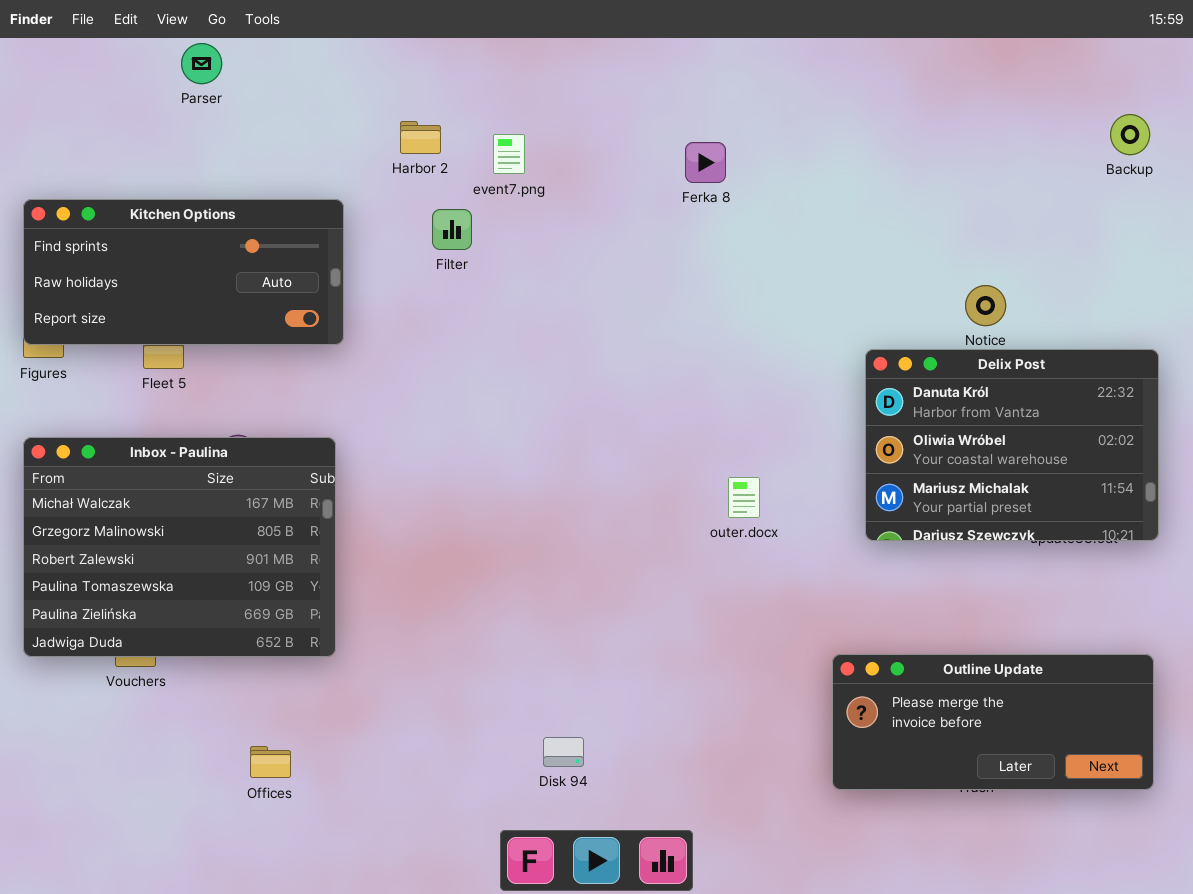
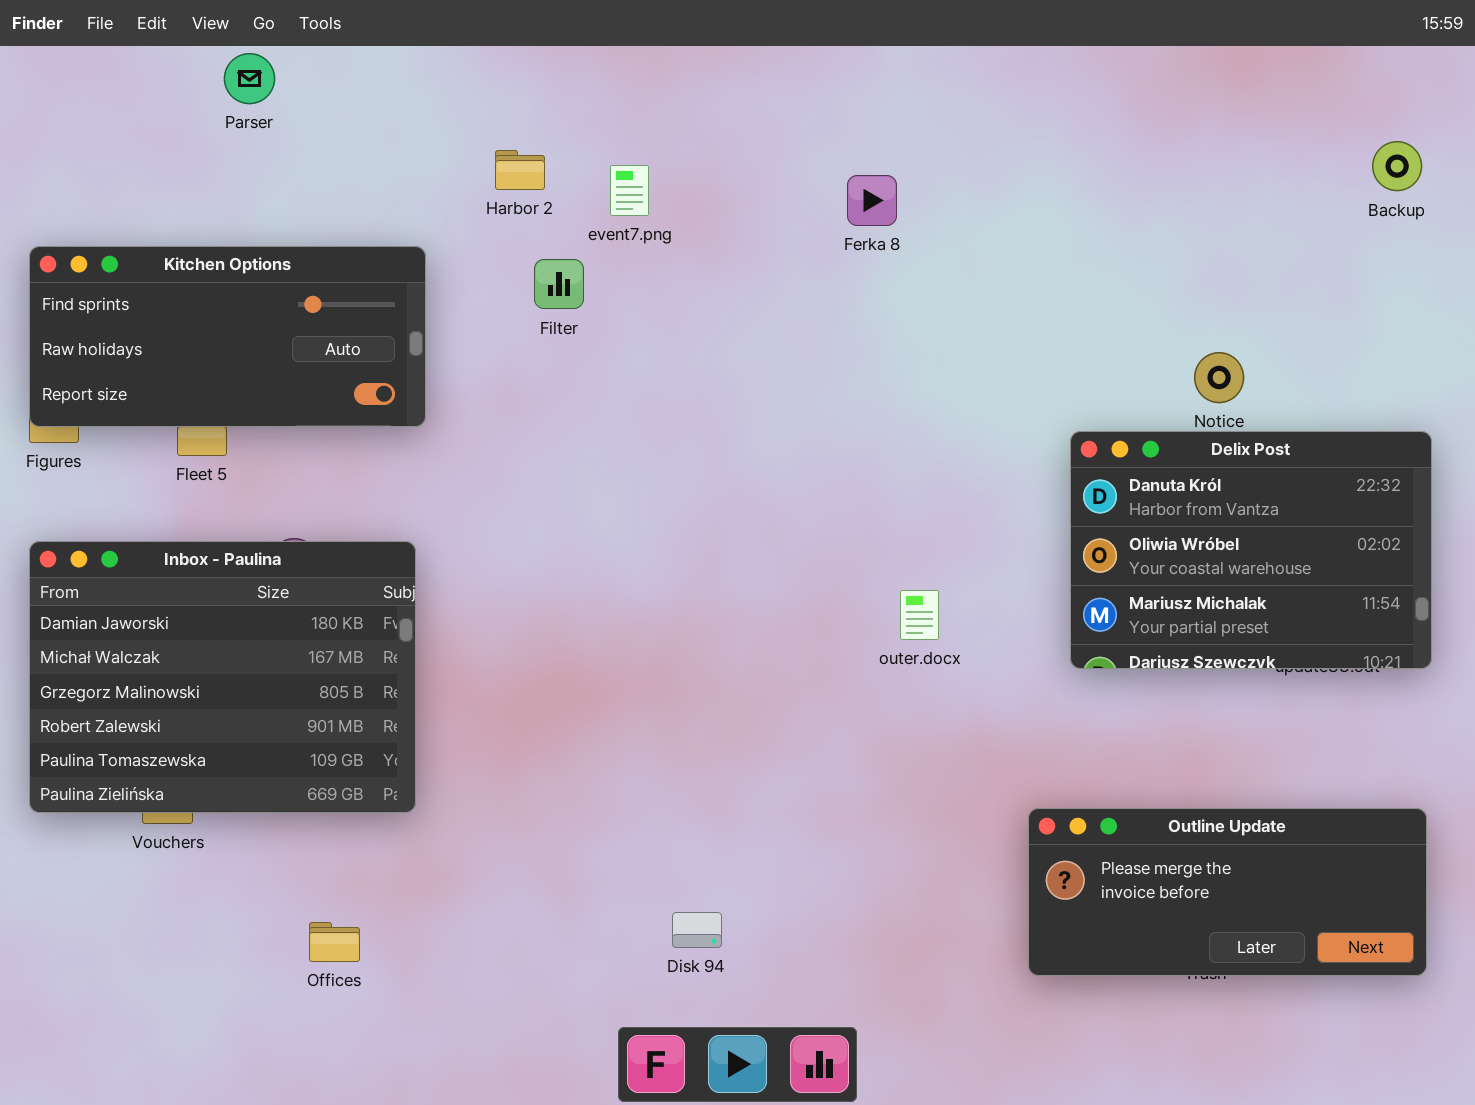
Inbox - Paulina: [23,437,336,657] -> [29,541,416,813], scrolled up 1 row

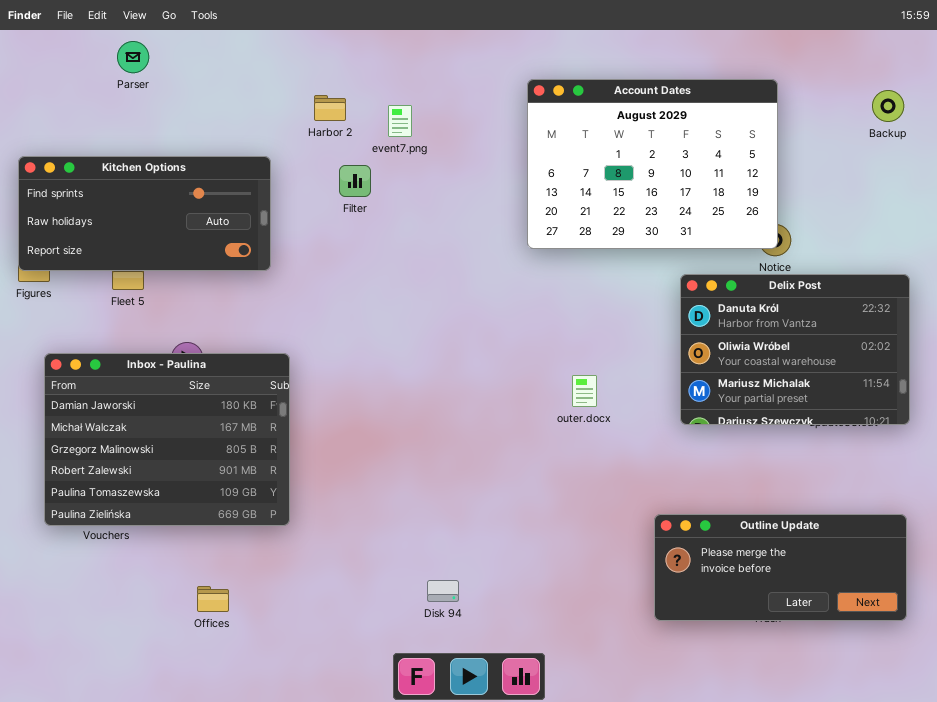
Parser: [224,53,275,104] -> [117,41,149,73], moved
Account Dates: none -> [527,79,778,249], opened
Inbox - Paulina: [29,541,416,813] -> [44,353,290,526], moved

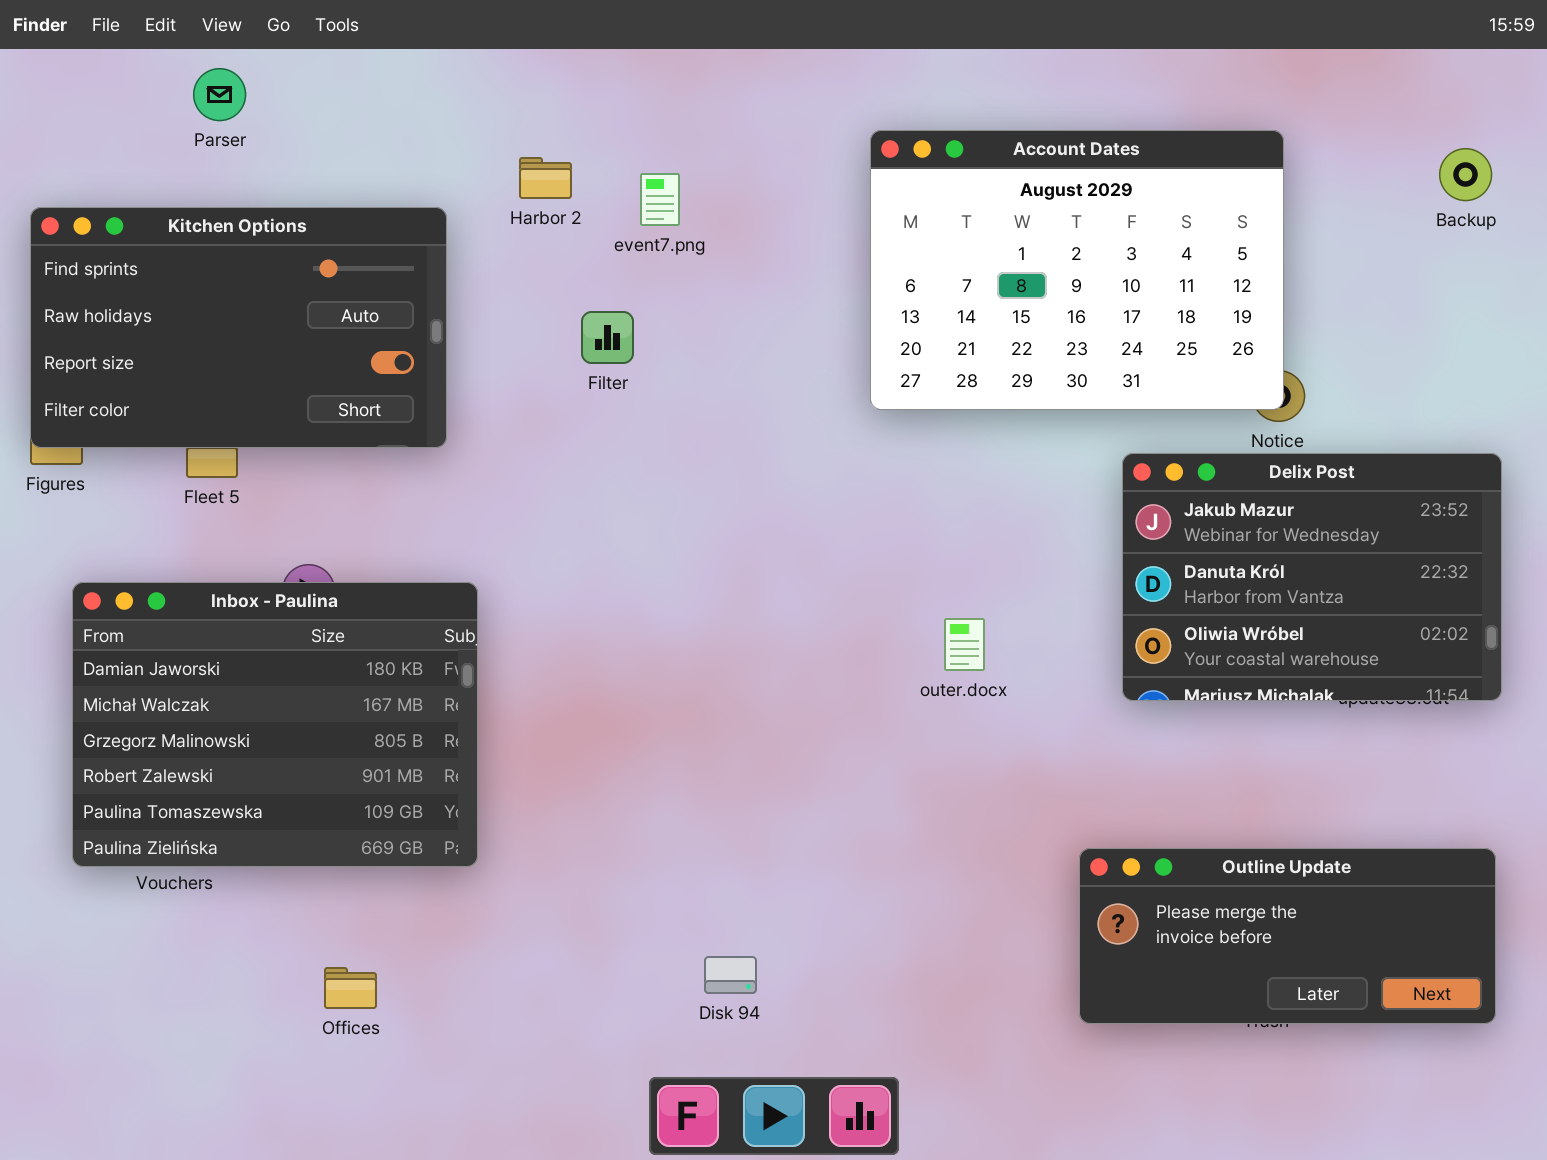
Kitchen Options: [18,156,271,271] -> [30,207,447,448], resized
Filter: [339,165,371,197] -> [581,311,634,364], moved
Delix Post: [680,274,910,425] -> [1122,453,1502,701], scrolled up 1 row

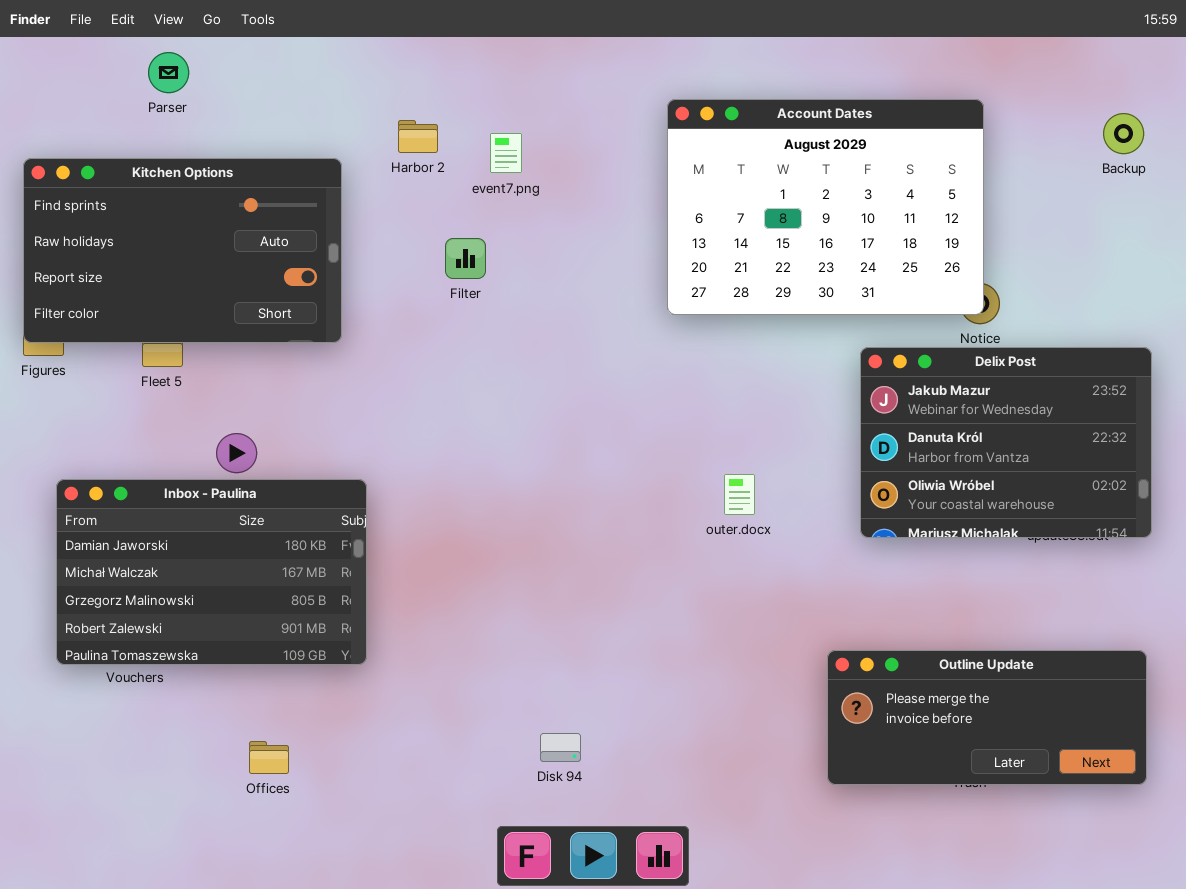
Inbox - Paulina: [72,582,478,867] -> [56,479,367,665], resized

